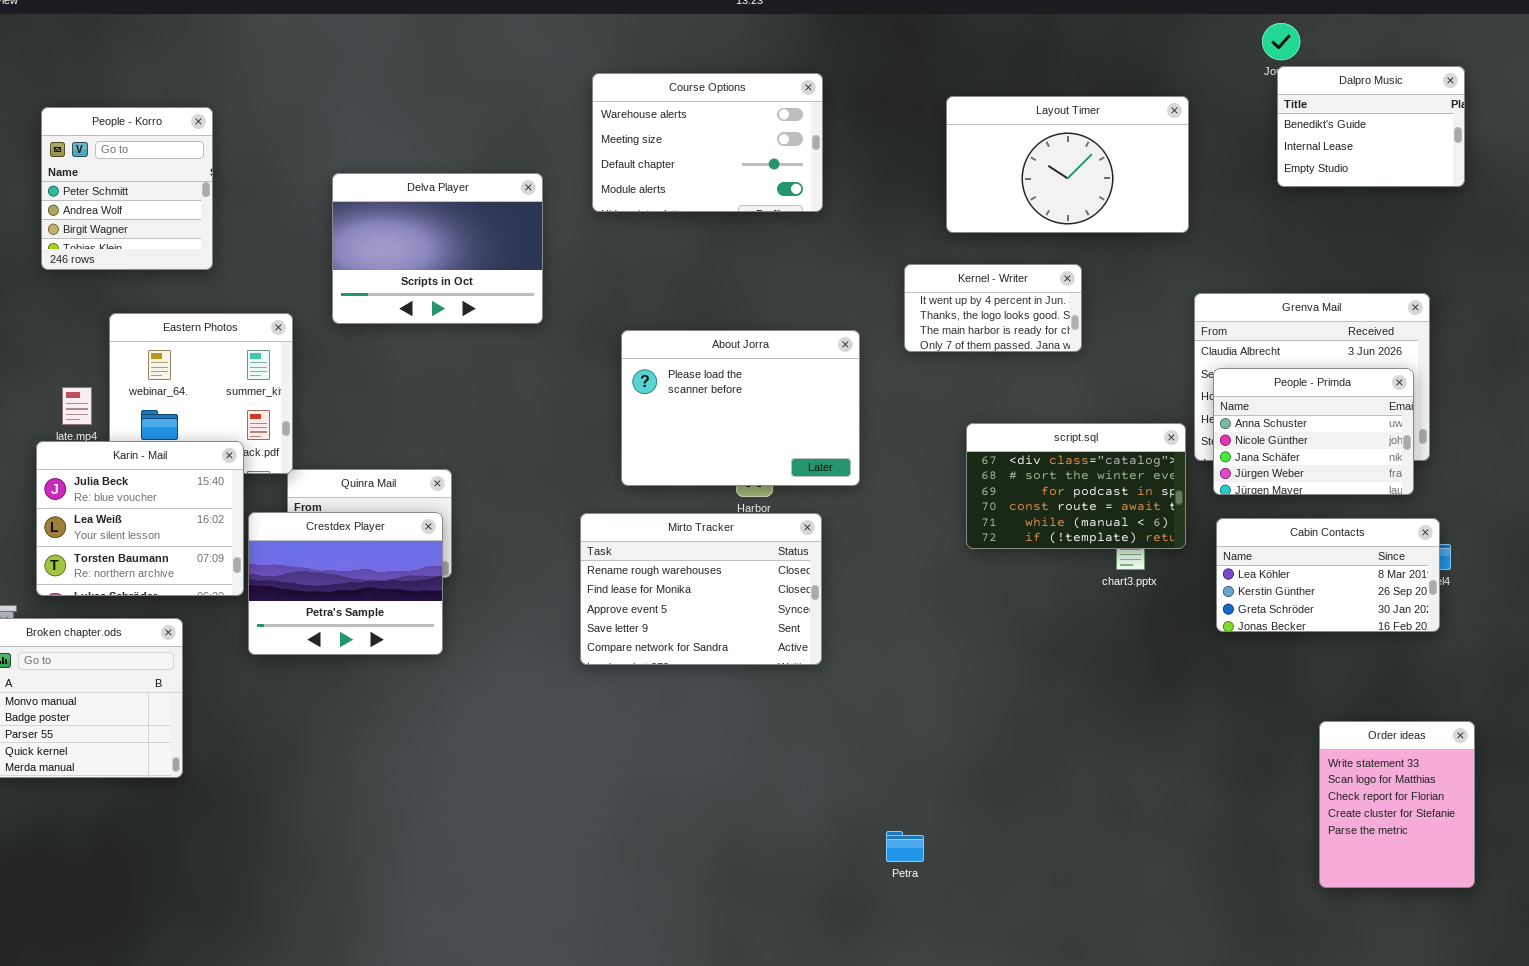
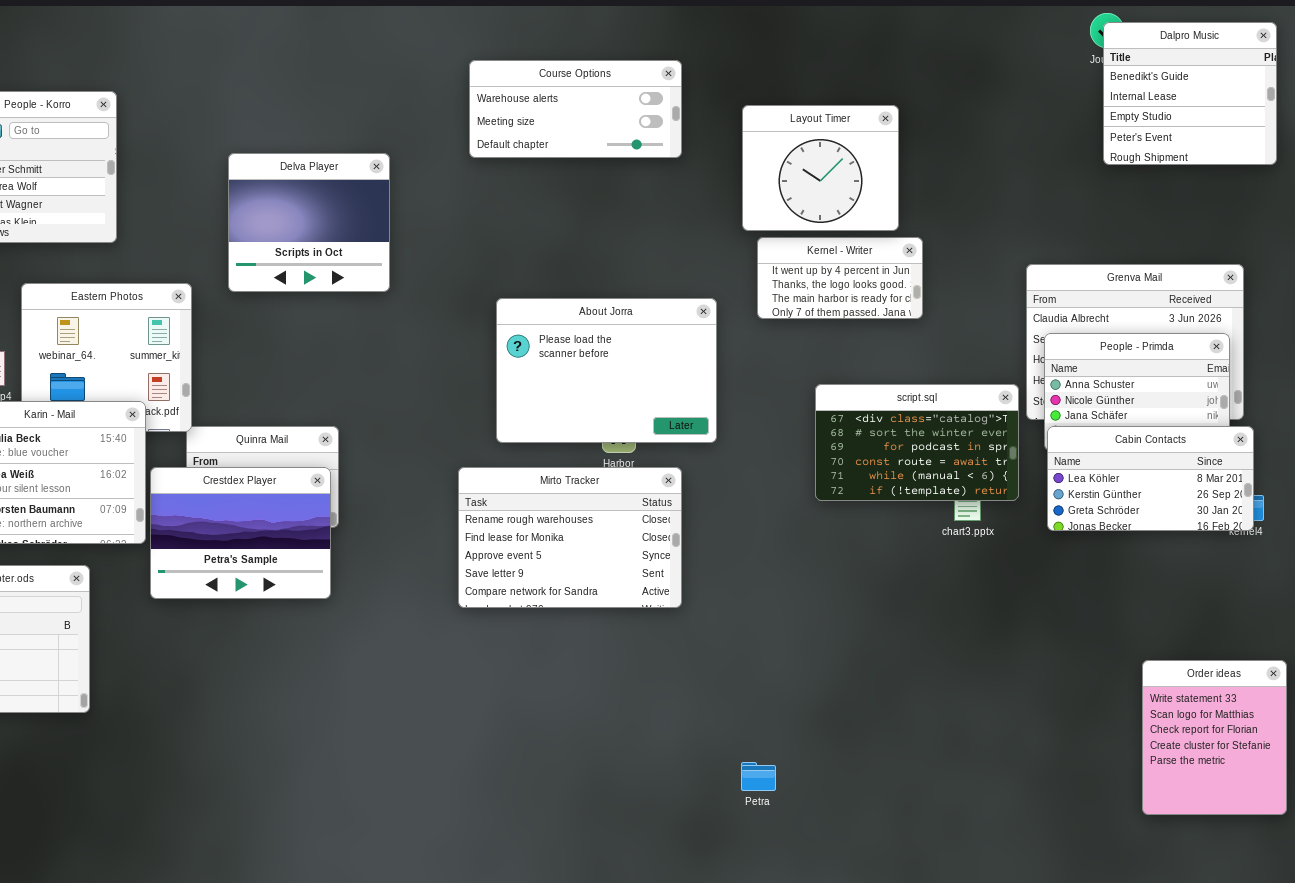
Dalpro Music: [1277,66,1465,187] -> [1103,22,1277,165], resized
Course Options: [592,73,823,212] -> [469,60,682,158], resized
Layout Timer: [946,96,1189,233] -> [742,105,899,231], moved, resized
Delva Player: [332,173,543,324] -> [228,153,390,292], resized
Cabin Contacts: [1216,518,1440,632] -> [1047,426,1254,531], moved

